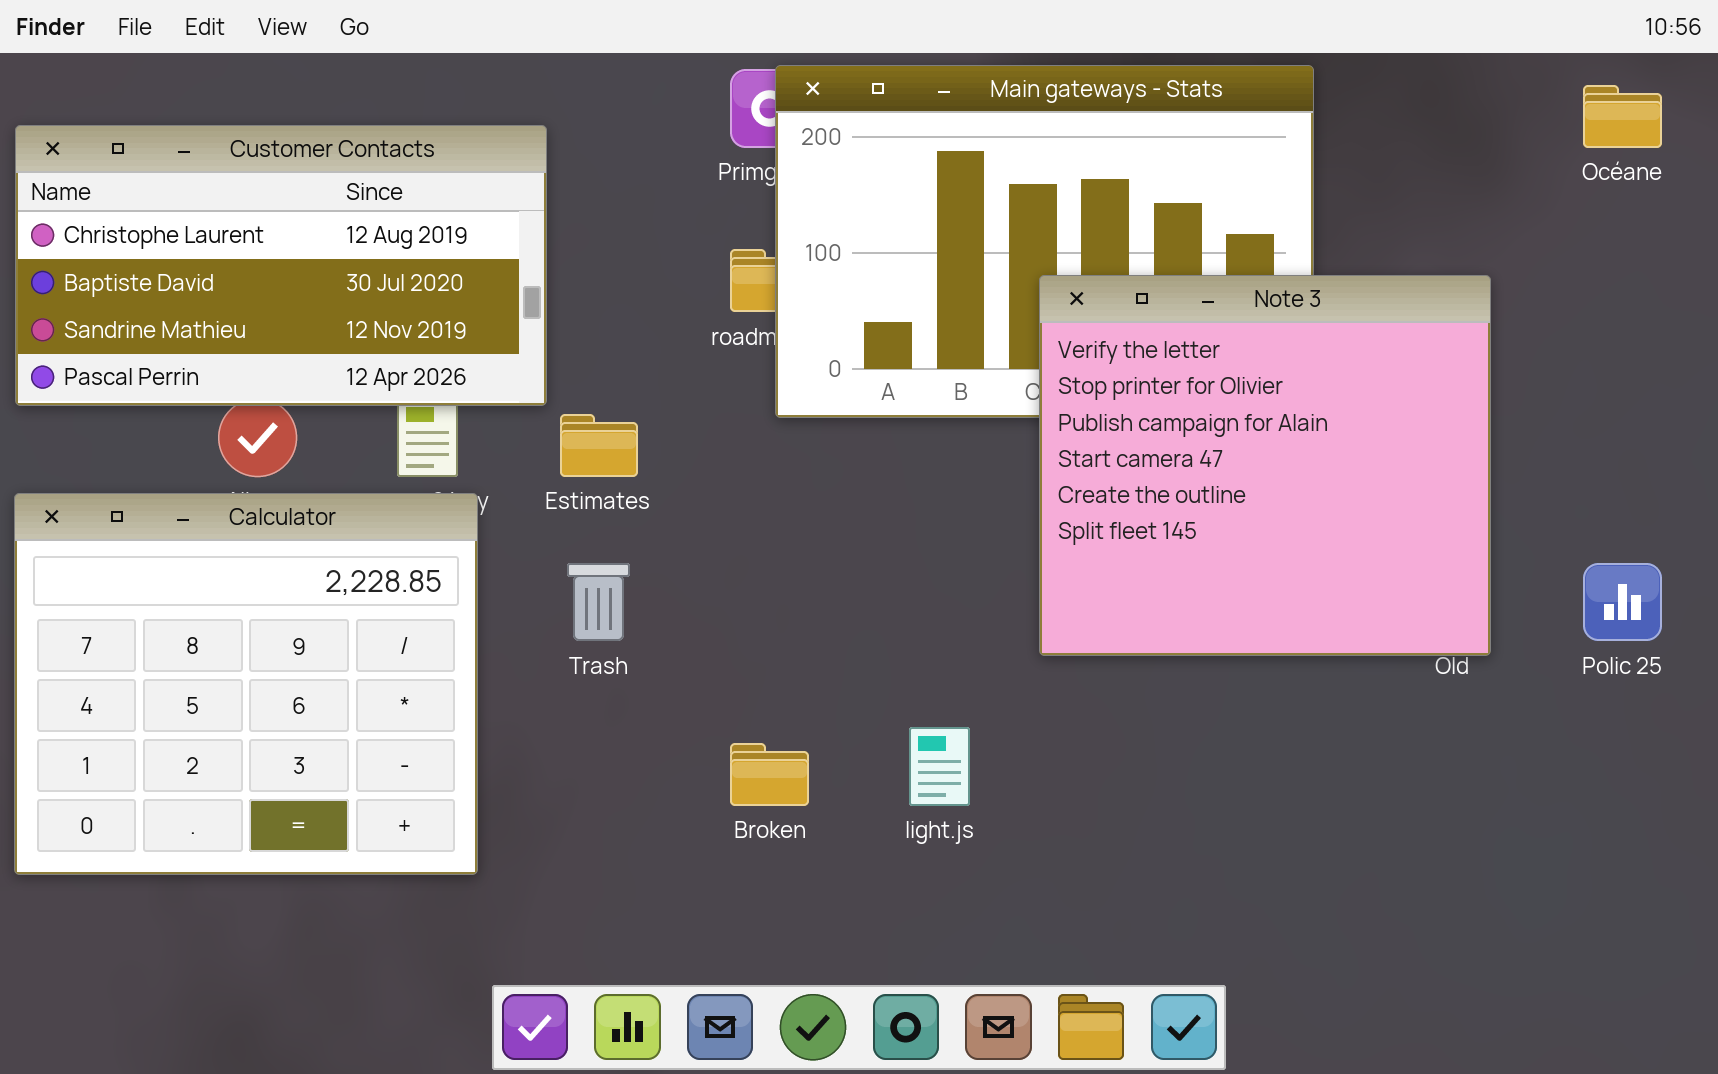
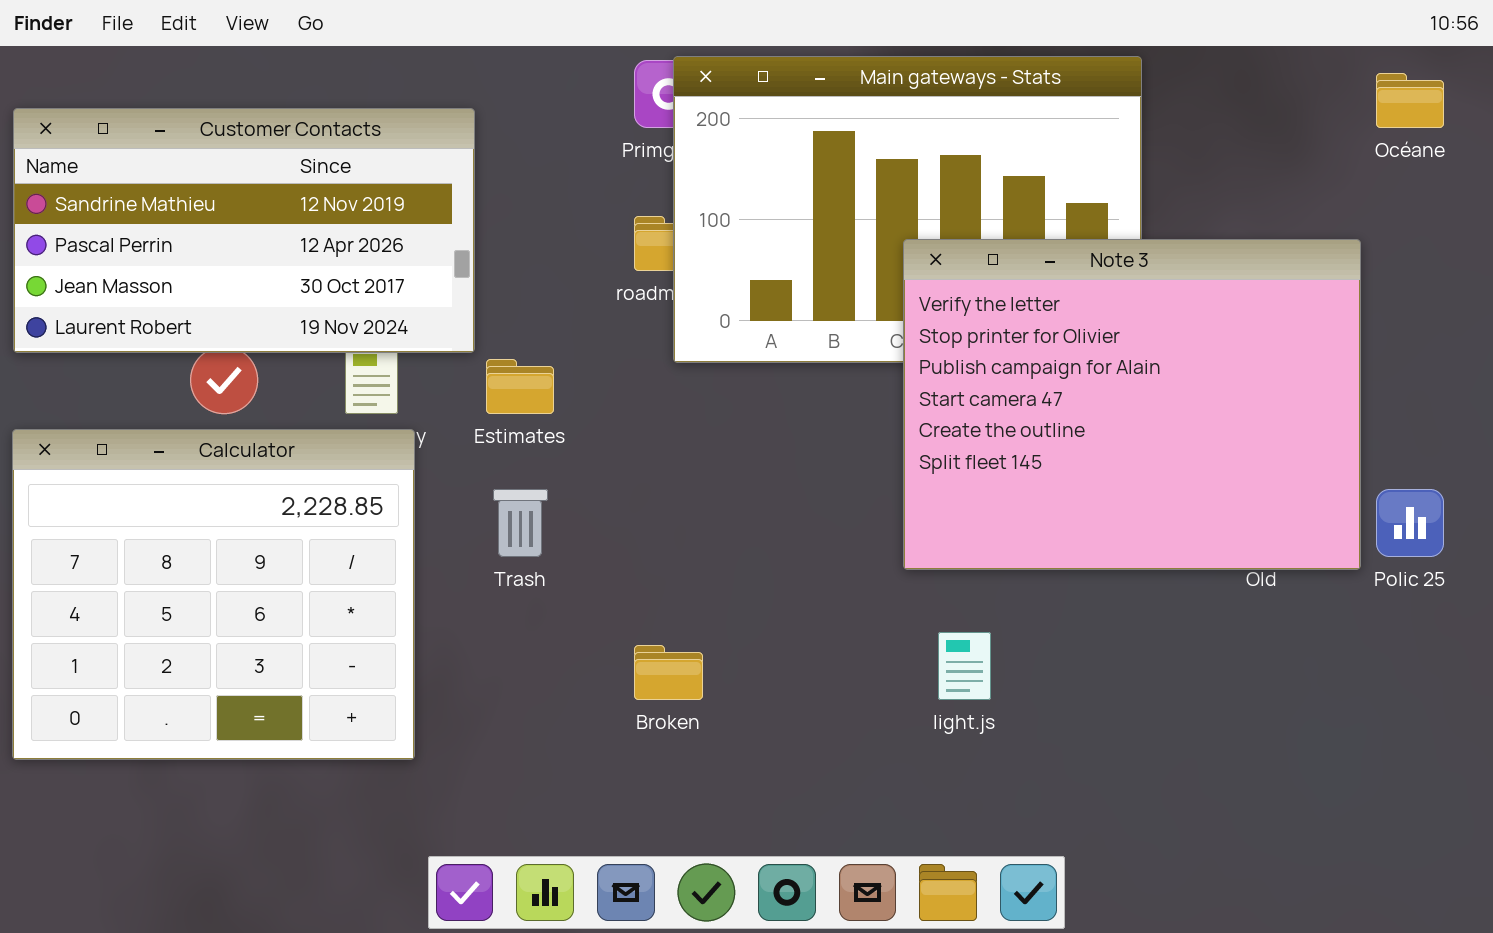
Customer Contacts: [15,125,547,406] -> [13,108,475,353], scrolled down 2 rows
Note 3: [1039,275,1491,656] -> [903,239,1361,570], resized
light.js: [909,727,970,806] -> [938,632,991,700], moved

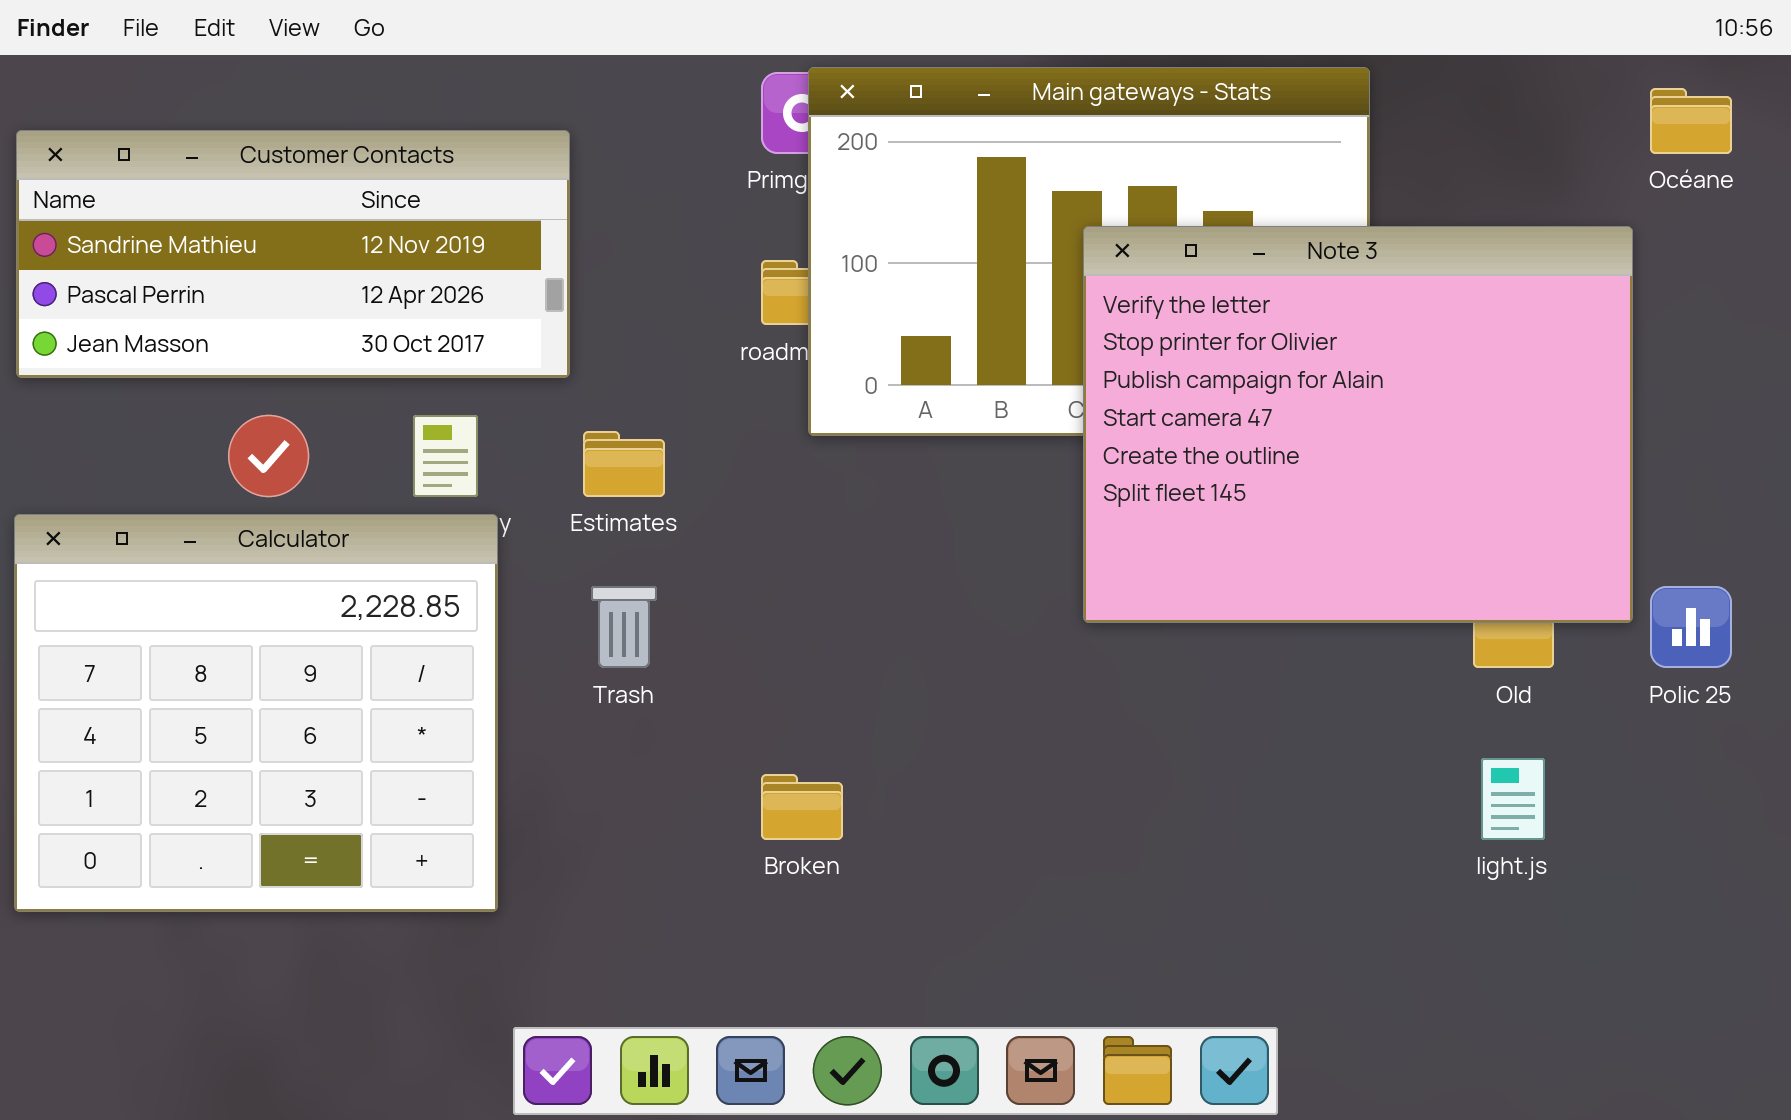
Customer Contacts: [13,108,475,353] -> [16,130,570,378], resized
Note 3: [903,239,1361,570] -> [1083,226,1633,623], moved
light.js: [938,632,991,700] -> [1481,758,1545,840], moved

